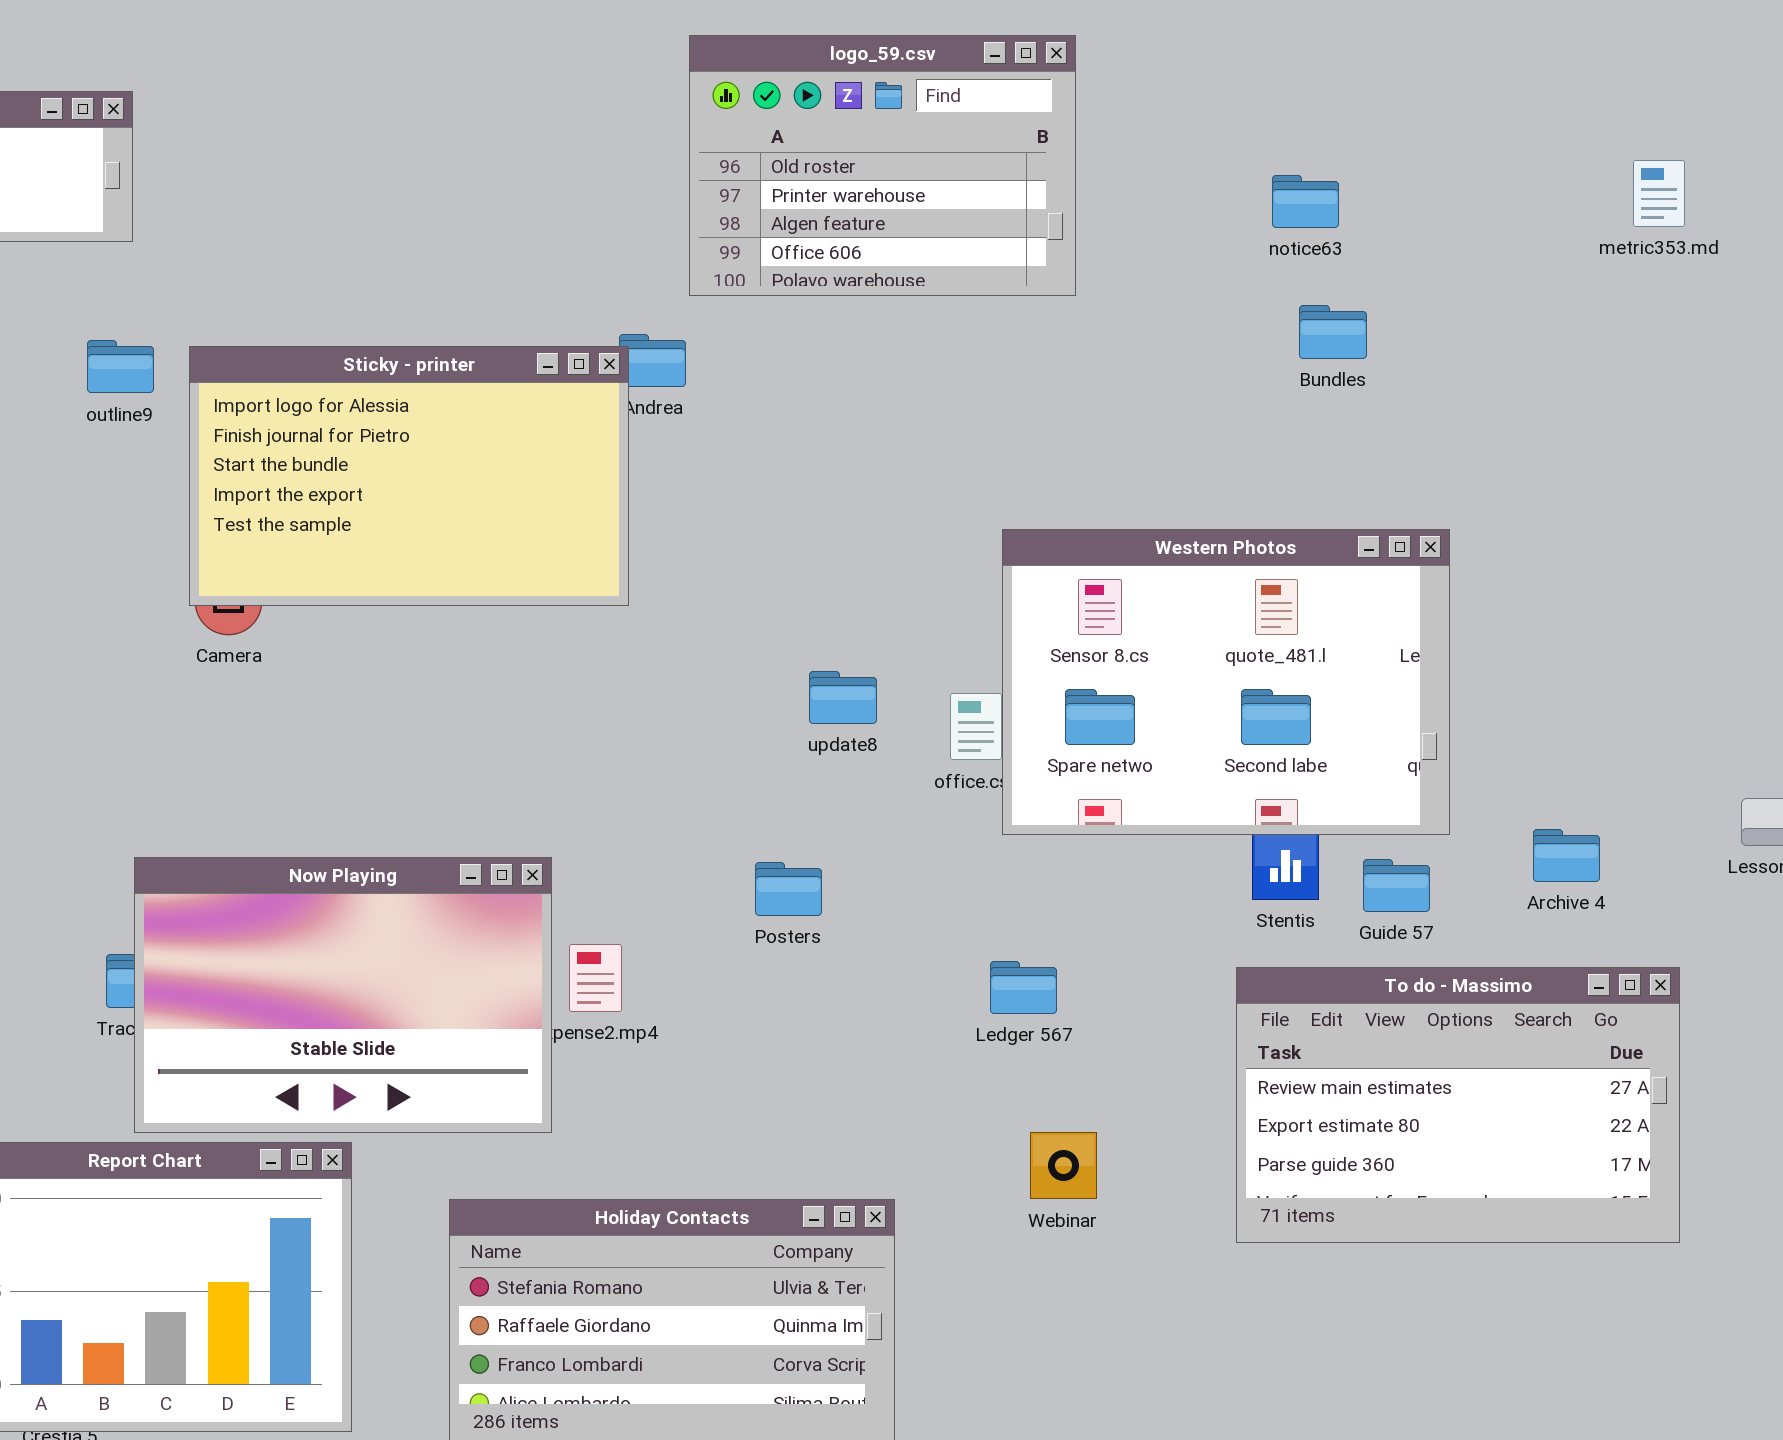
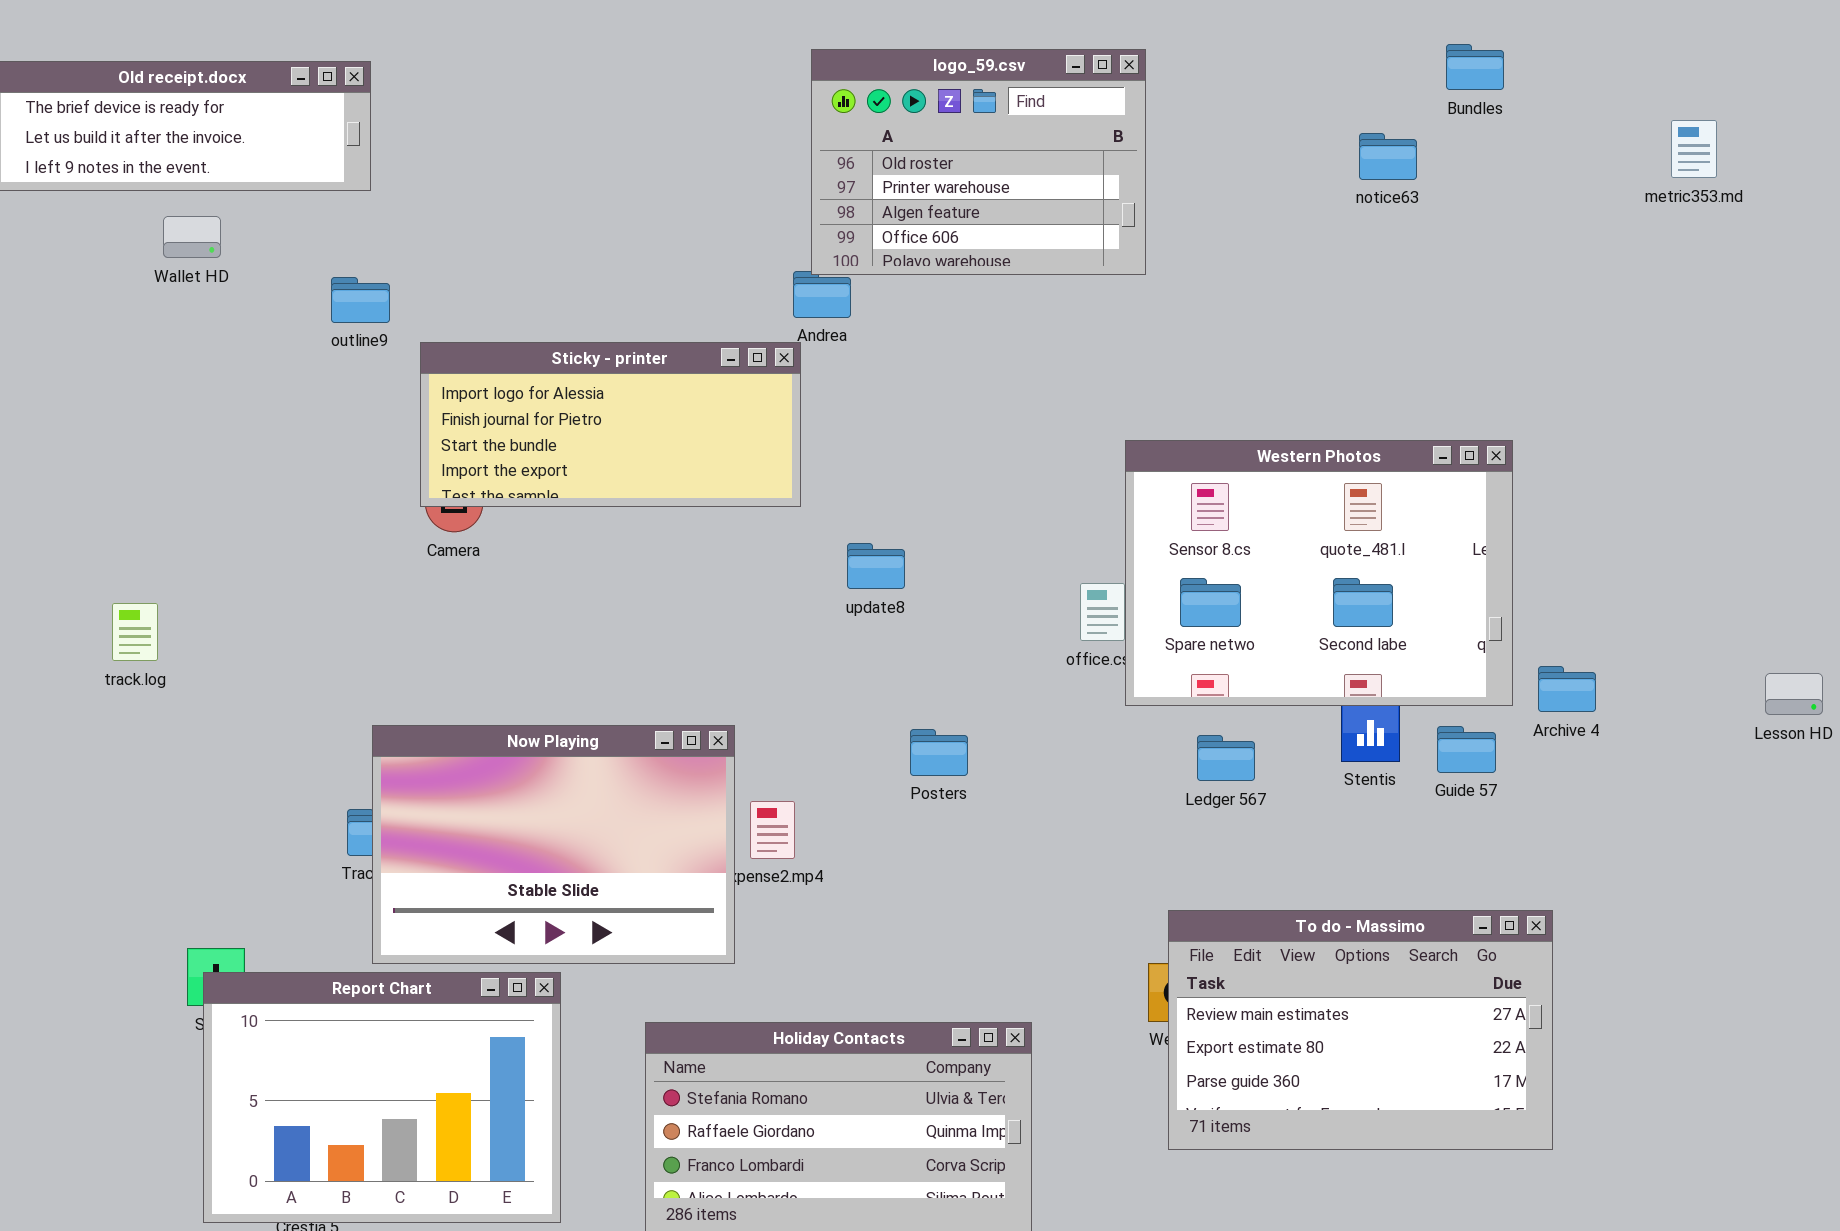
logo_59.csv: [689,35,1076,296] -> [811,49,1146,275], moved
Bundles: [1299,305,1367,359] -> [1446,44,1504,90], moved
Sticky - printer: [189,346,629,606] -> [420,342,801,507], resized
update8: [809,671,877,724] -> [847,543,905,589], moved
Archive 4: [1533,829,1600,882] -> [1538,666,1596,712], moved
Ledger 567: [990,961,1057,1014] -> [1197,735,1255,781], moved
To do - Massimo: [1236,967,1680,1243] -> [1168,910,1553,1150], moved

